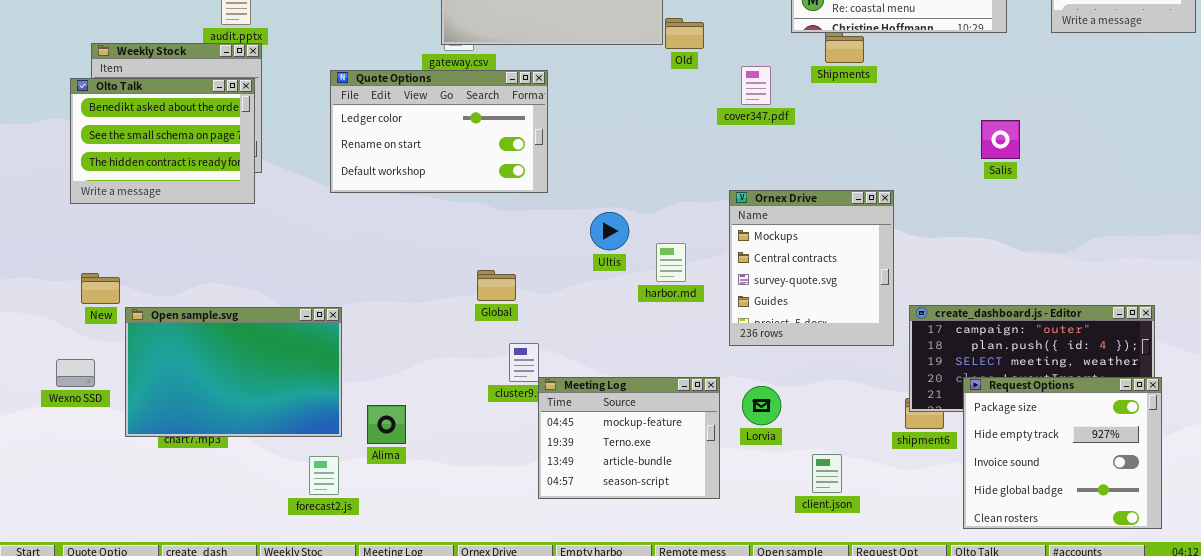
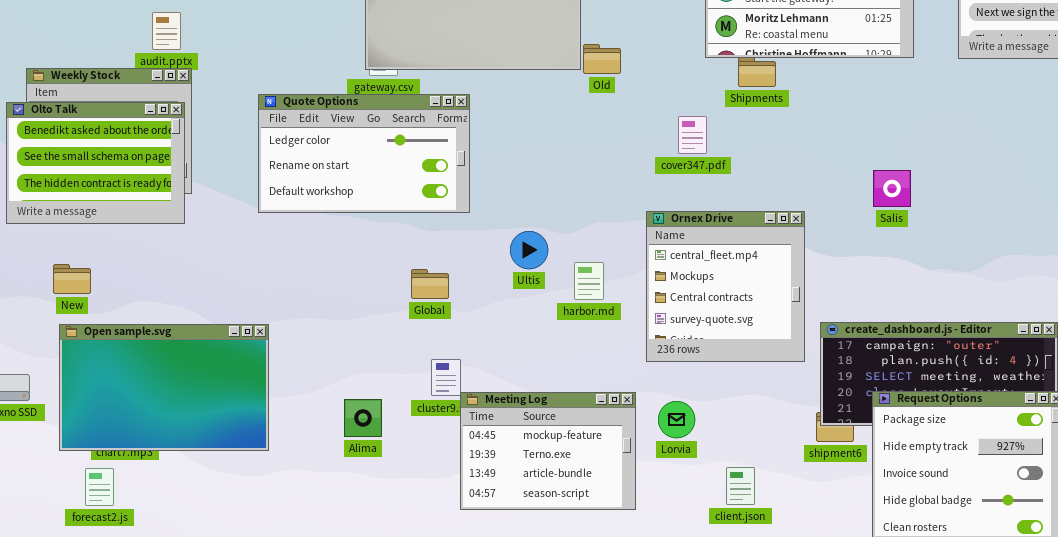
cover347.pdf: [741,66,771,105] -> [678,116,707,154], moved
Salis: [981,120,1020,159] -> [873,170,911,207], moved
Ornex Drive: [729,190,894,346] -> [646,211,805,362], scrolled up 1 row
Global: [477,270,516,301] -> [411,269,449,299], moved
New: [81,273,120,304] -> [53,264,91,294], moved
Alima: [367,405,406,444] -> [344,399,382,437], moved
forecast2.js: [309,456,339,495] -> [85,468,114,506], moved

